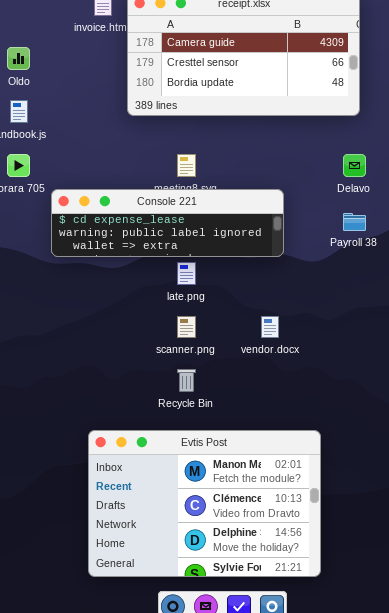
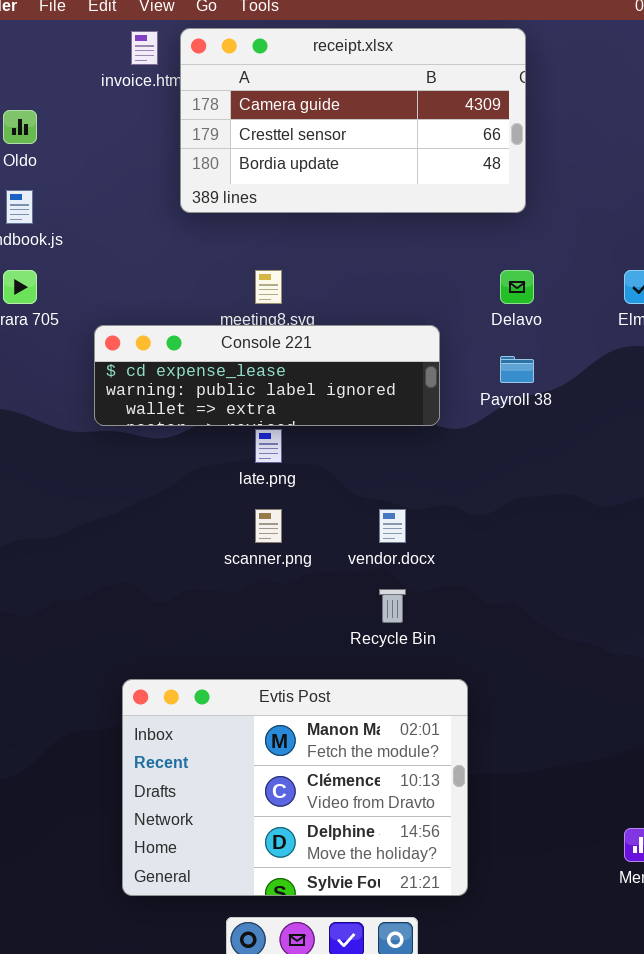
Console 221: [51,189,284,257] -> [94,325,440,426], moved
Recycle Bin: [177,369,196,392] -> [379,589,406,623], moved

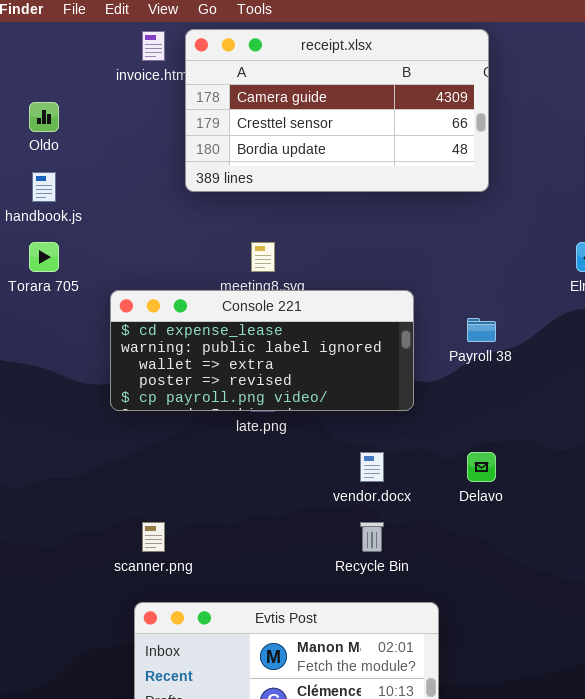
Delavo: [500,270,534,304] -> [467,452,496,482], moved
Console 221: [94,325,440,426] -> [110,290,414,411], resized
scanner.png: [255,509,282,543] -> [142,522,165,552], moved

